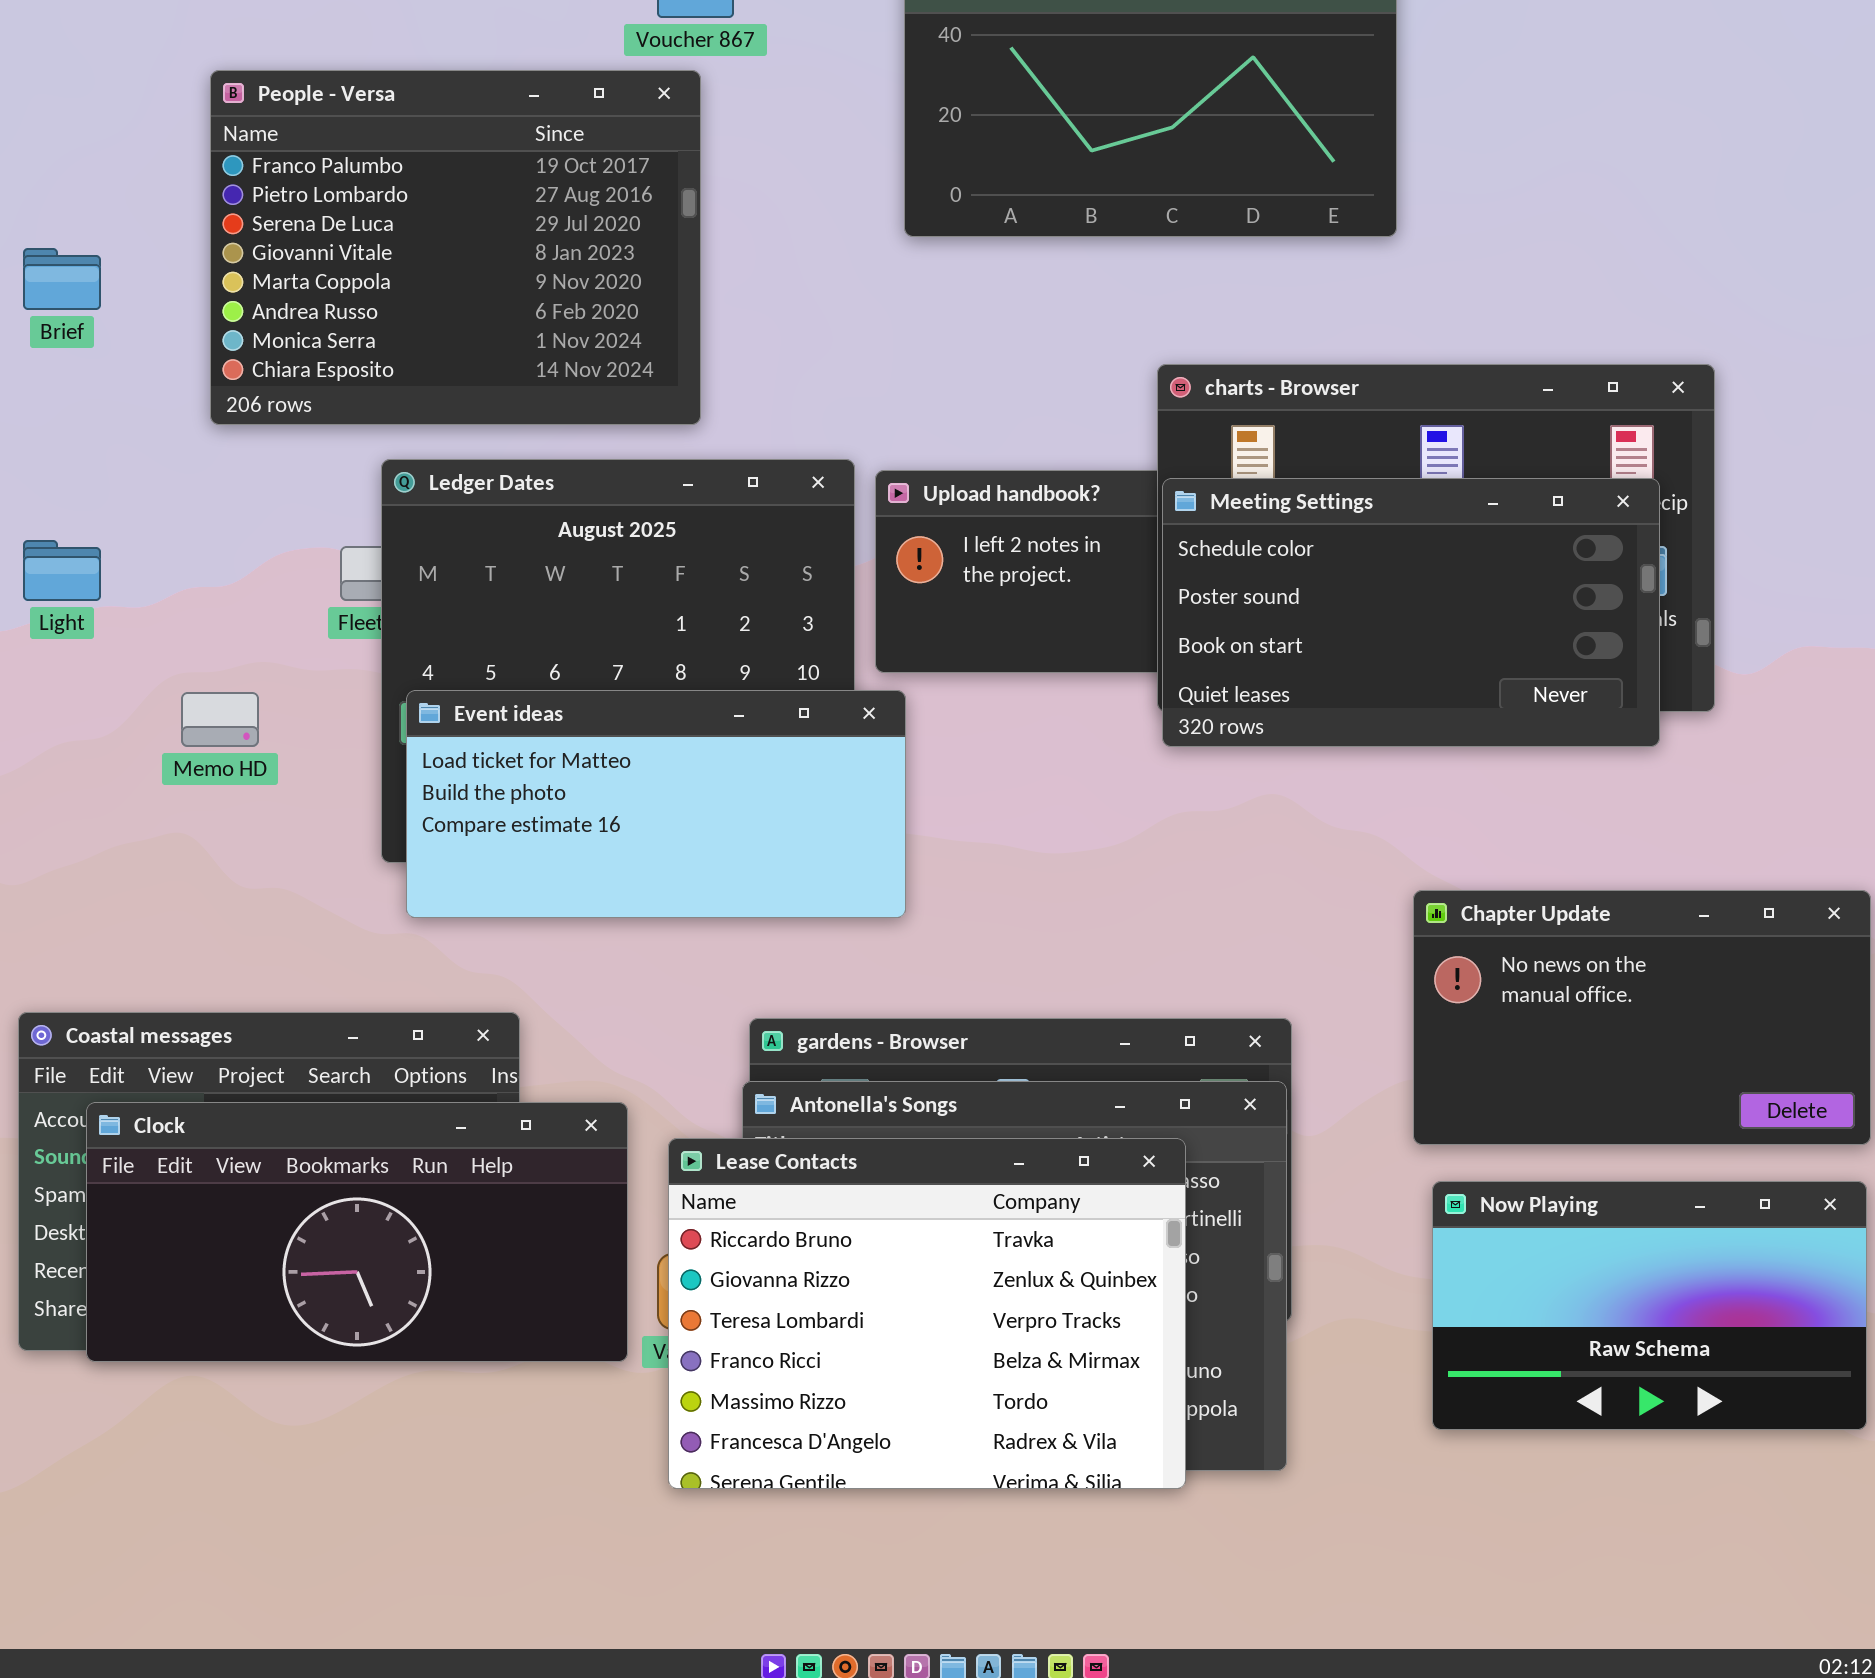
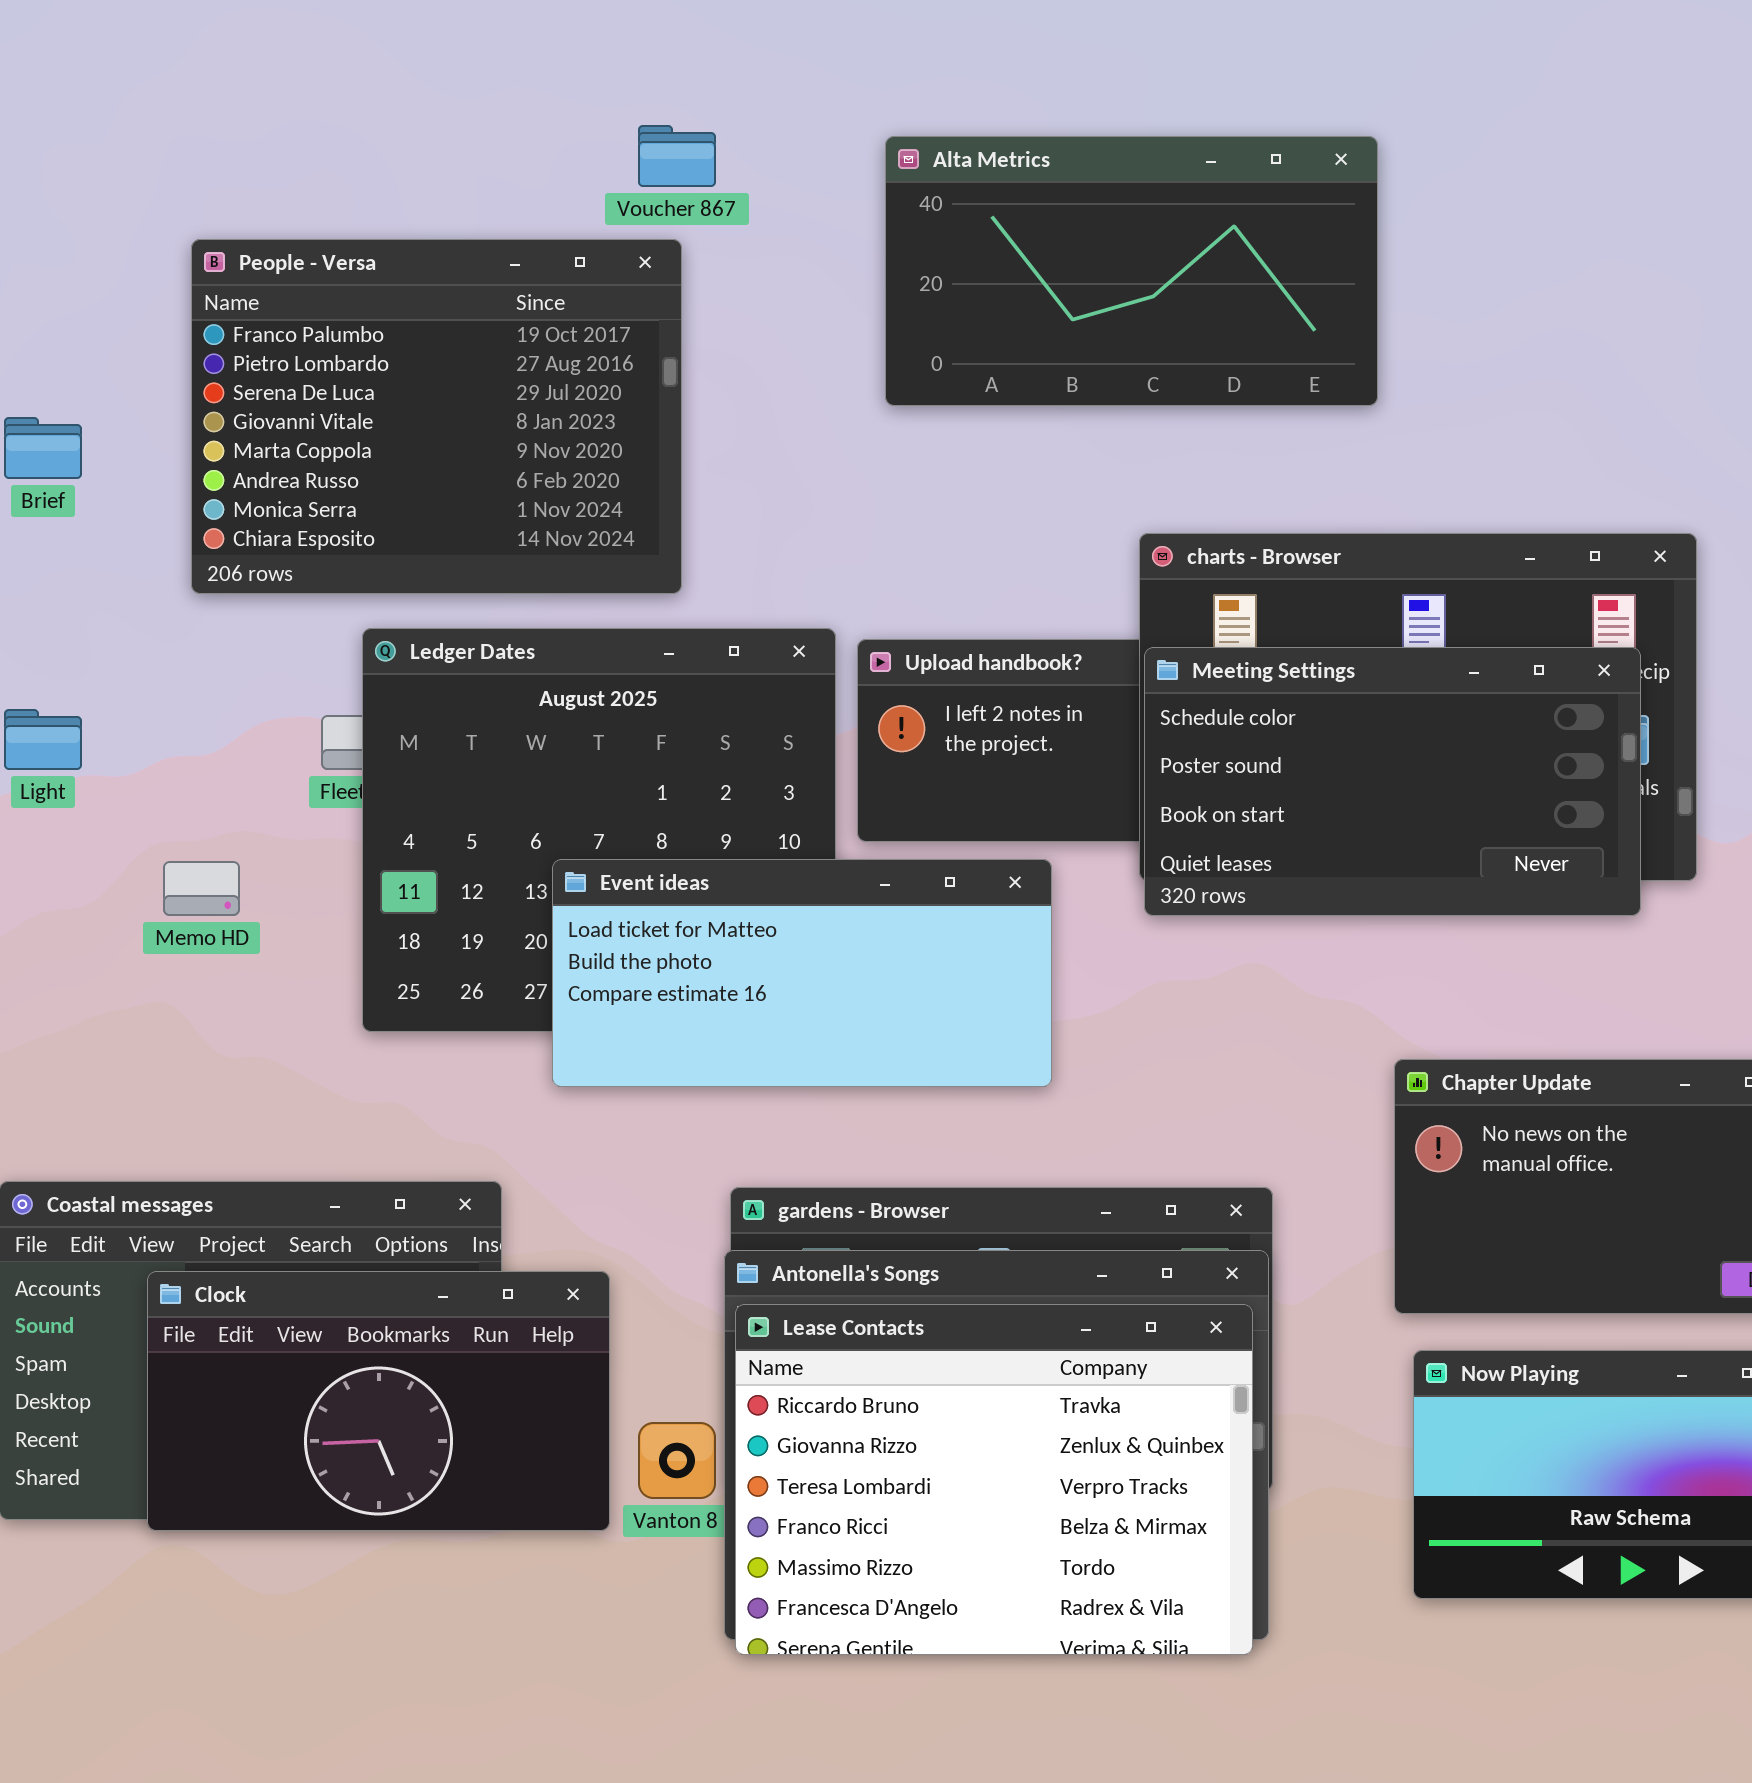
Event ideas: [406,690,906,918] -> [552,859,1052,1087], moved
Clock: [86,1102,628,1362] -> [147,1271,610,1531], resized
Lease Contacts: [668,1138,1186,1489] -> [735,1304,1253,1655], moved

